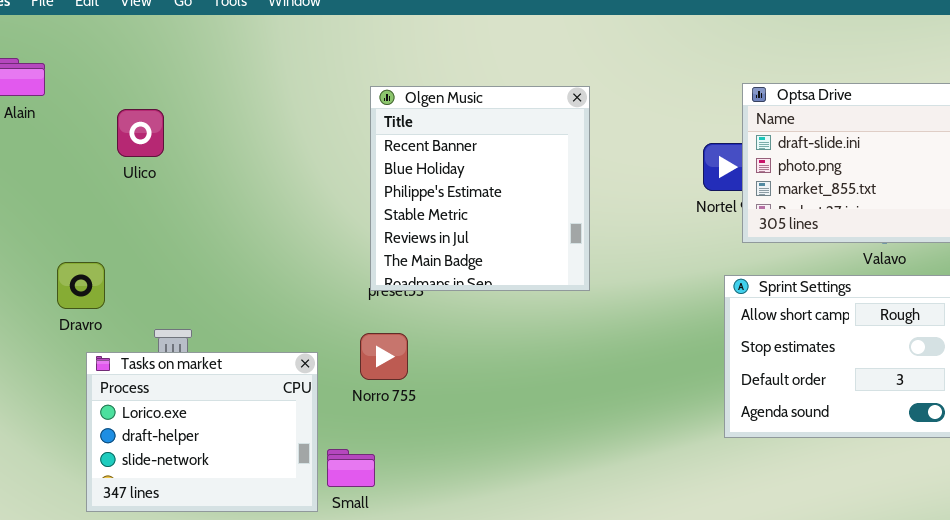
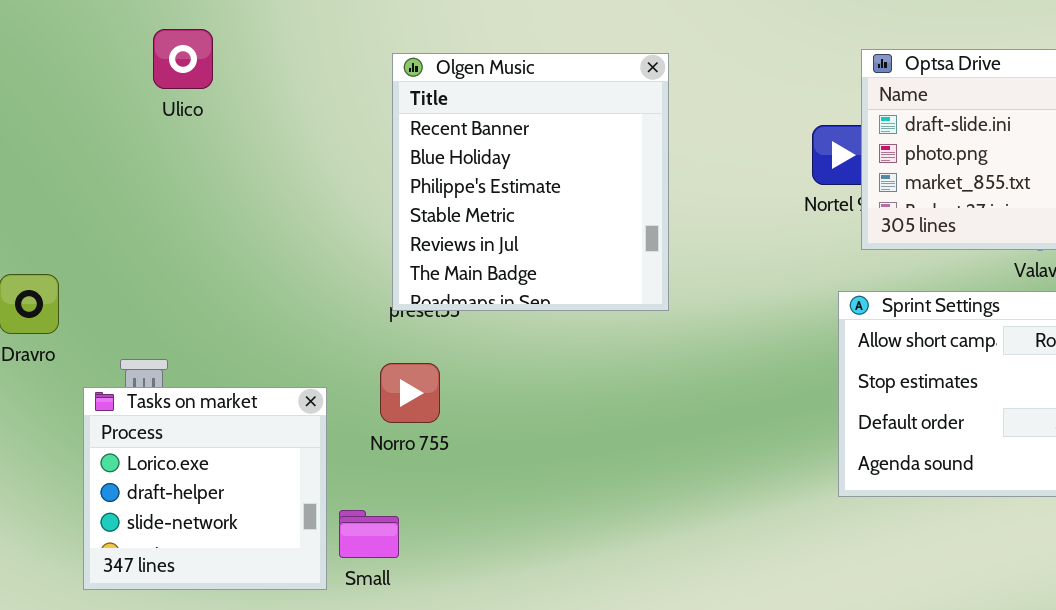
Ulico: [117,109,164,157] -> [153,29,213,89], moved
Tasks on market: [86,352,318,512] -> [83,387,327,590], resized

